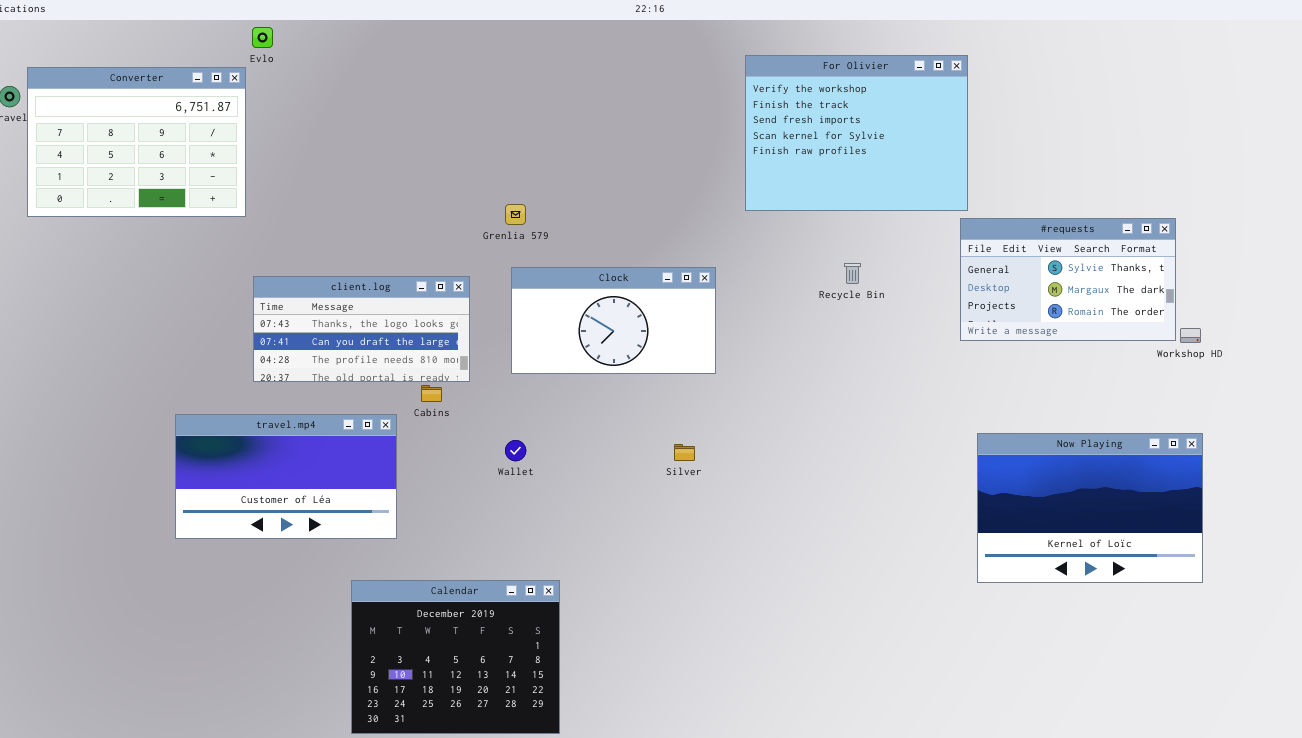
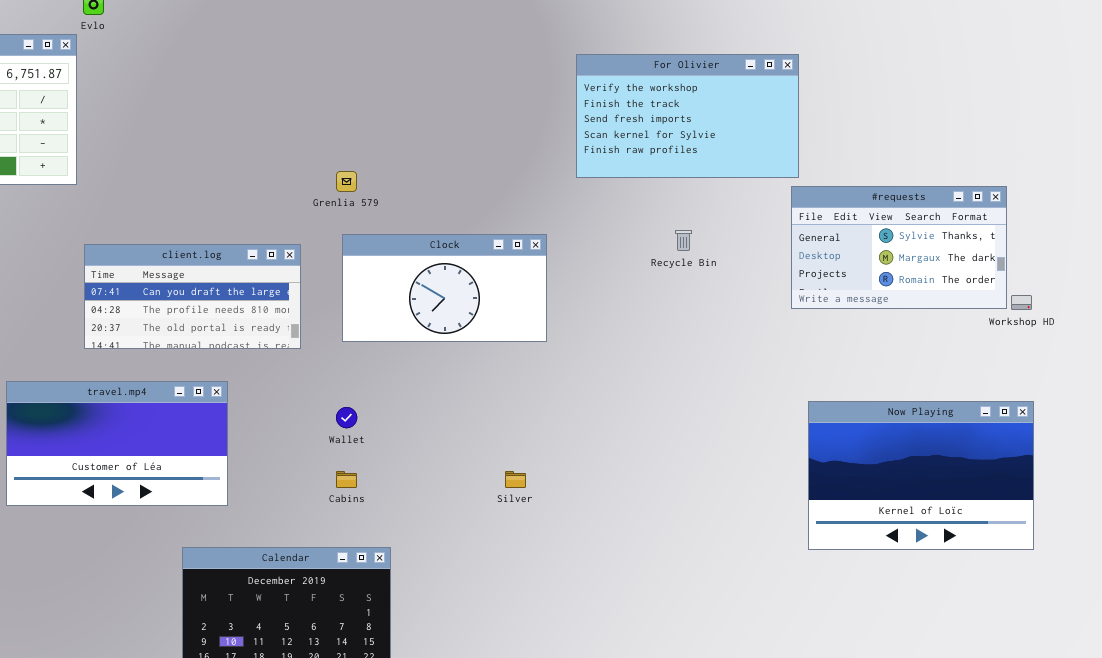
For Olivier: [745,55,968,211] -> [576,54,799,178], resized
client.log: [253,276,470,382] -> [84,244,301,349], scrolled down 1 row
Cabins: [421,385,442,402] -> [336,471,357,488], moved
Silver: [674,444,695,461] -> [505,471,526,488], moved

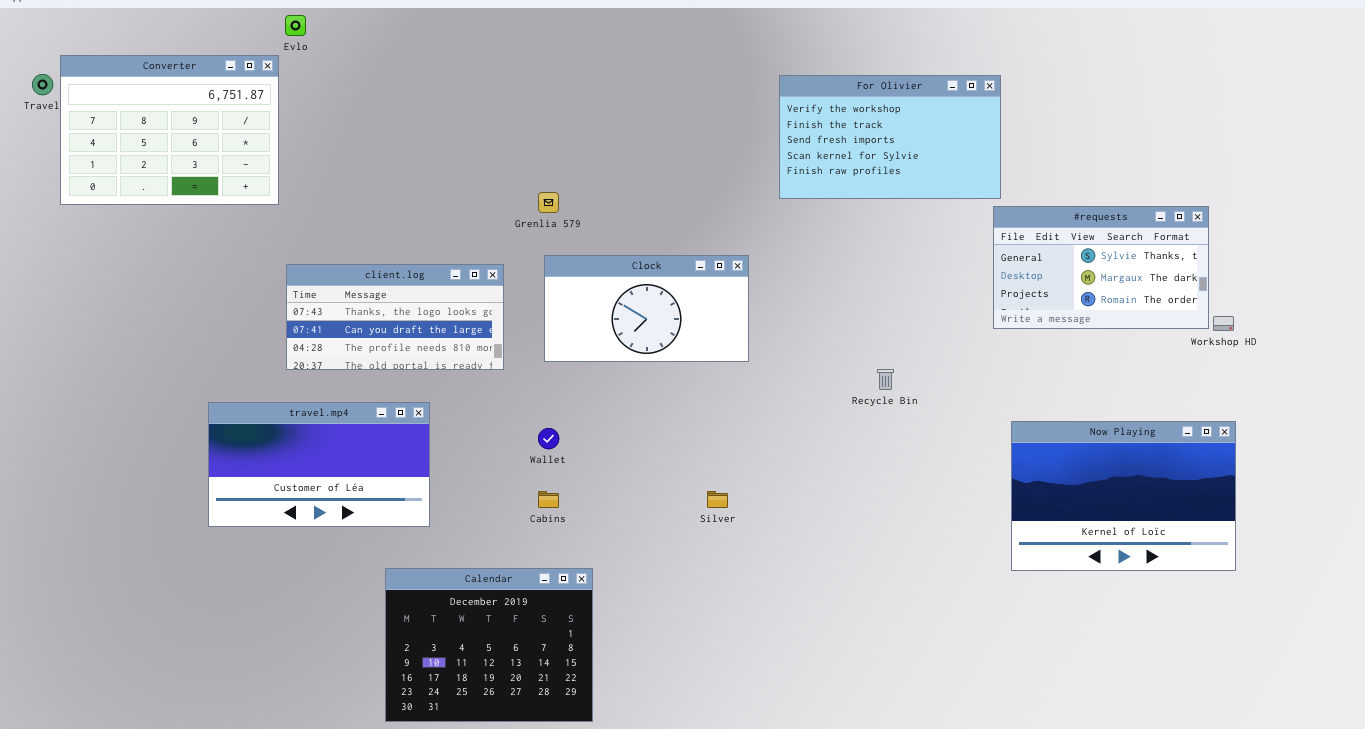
Recycle Bin: [675,230,692,251] -> [877,369,894,390], moved
client.log: [84,244,301,349] -> [286,264,504,370], scrolled up 1 row

